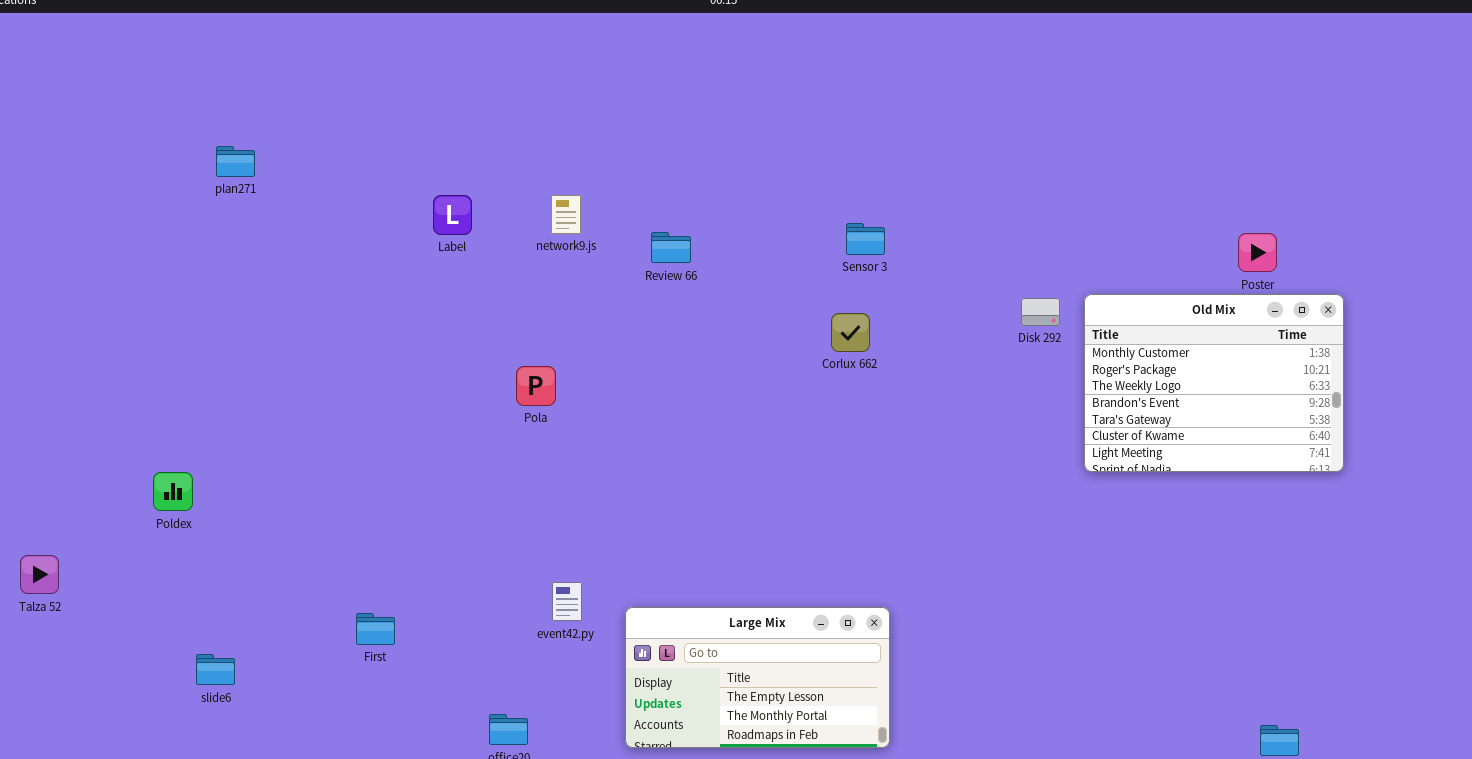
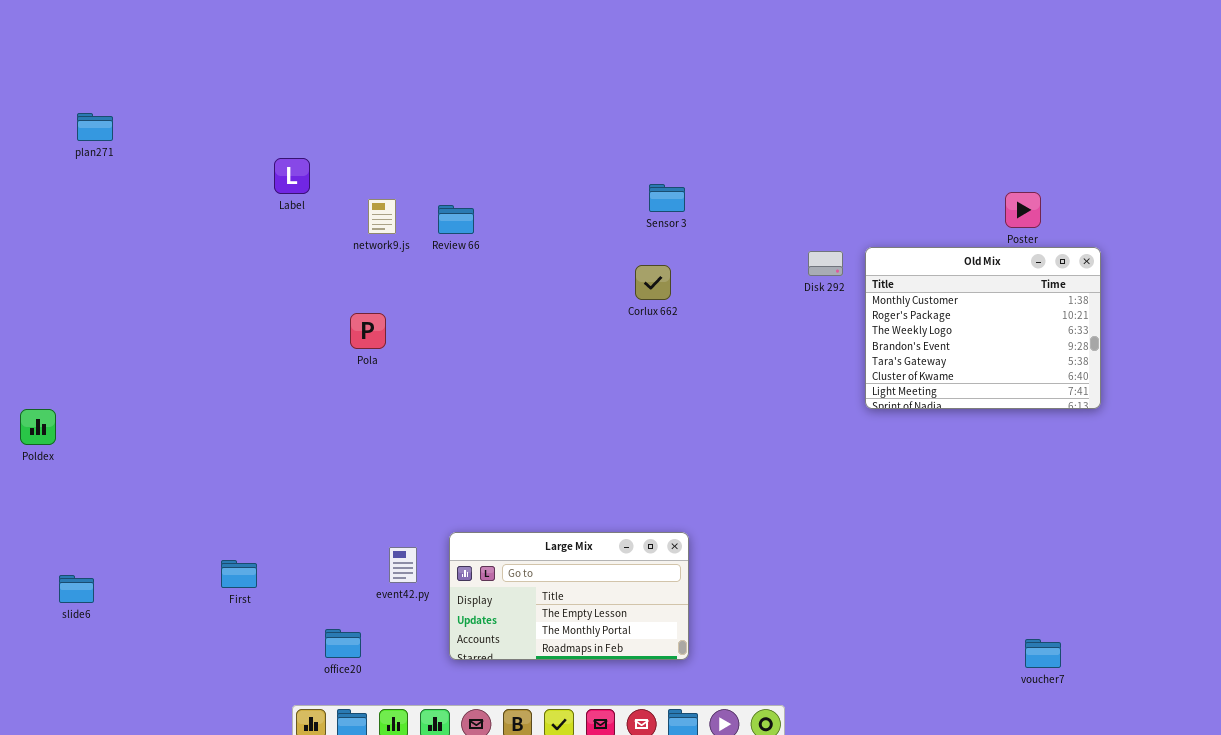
network9.js: [551,195,581,234] -> [368,199,396,234], moved
Review 66: [651,232,691,263] -> [438,205,474,234], moved
event42.py: [552,582,582,621] -> [389,547,417,583], moved
First: [356,613,395,645] -> [221,560,257,588], moved

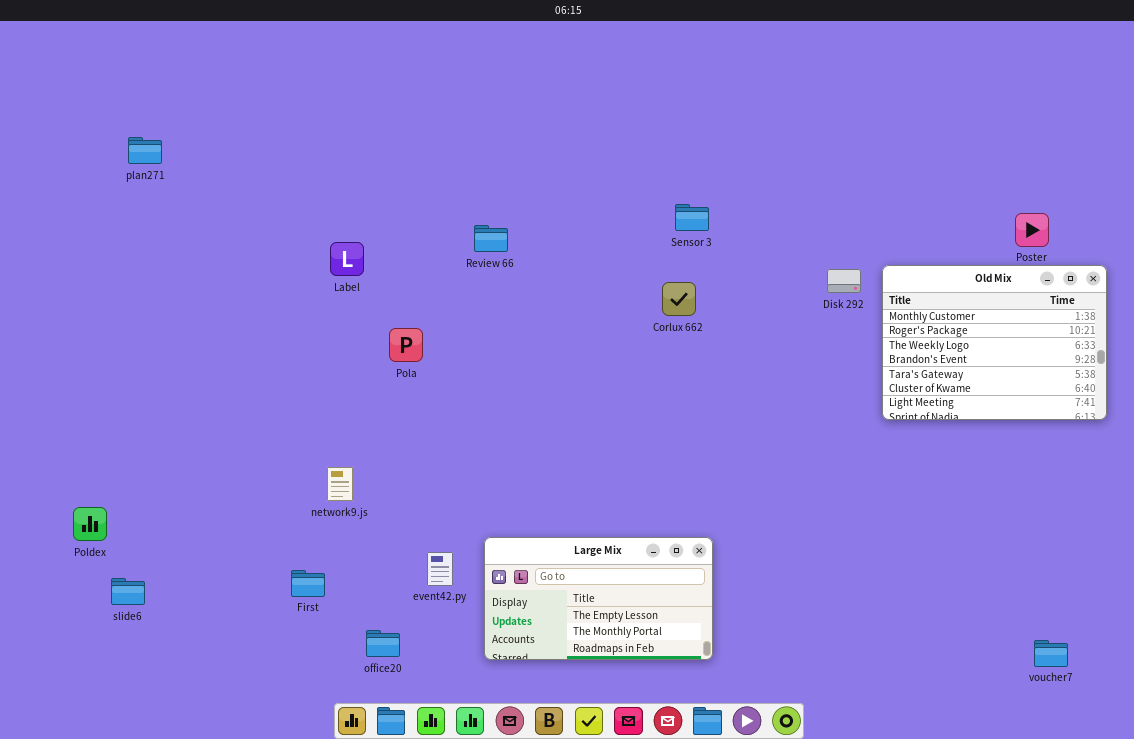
Label: [274,158,310,194] -> [330,242,364,276], moved
network9.js: [368,199,396,234] -> [327,467,353,501], moved
Poldex: [20,409,56,445] -> [73,507,107,541], moved
First: [221,560,257,588] -> [291,570,325,597], moved

